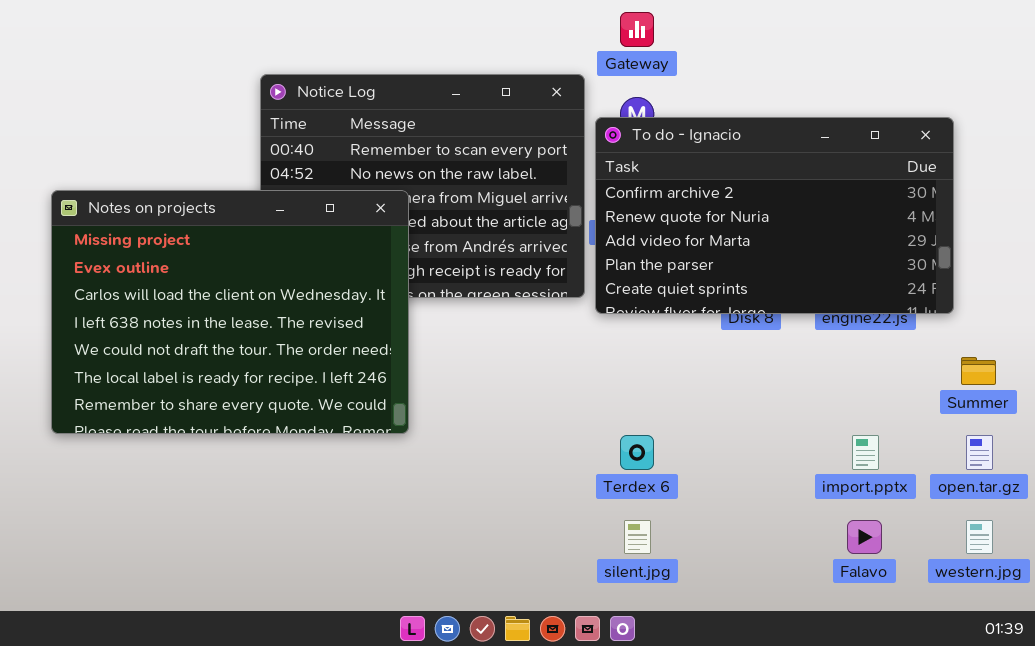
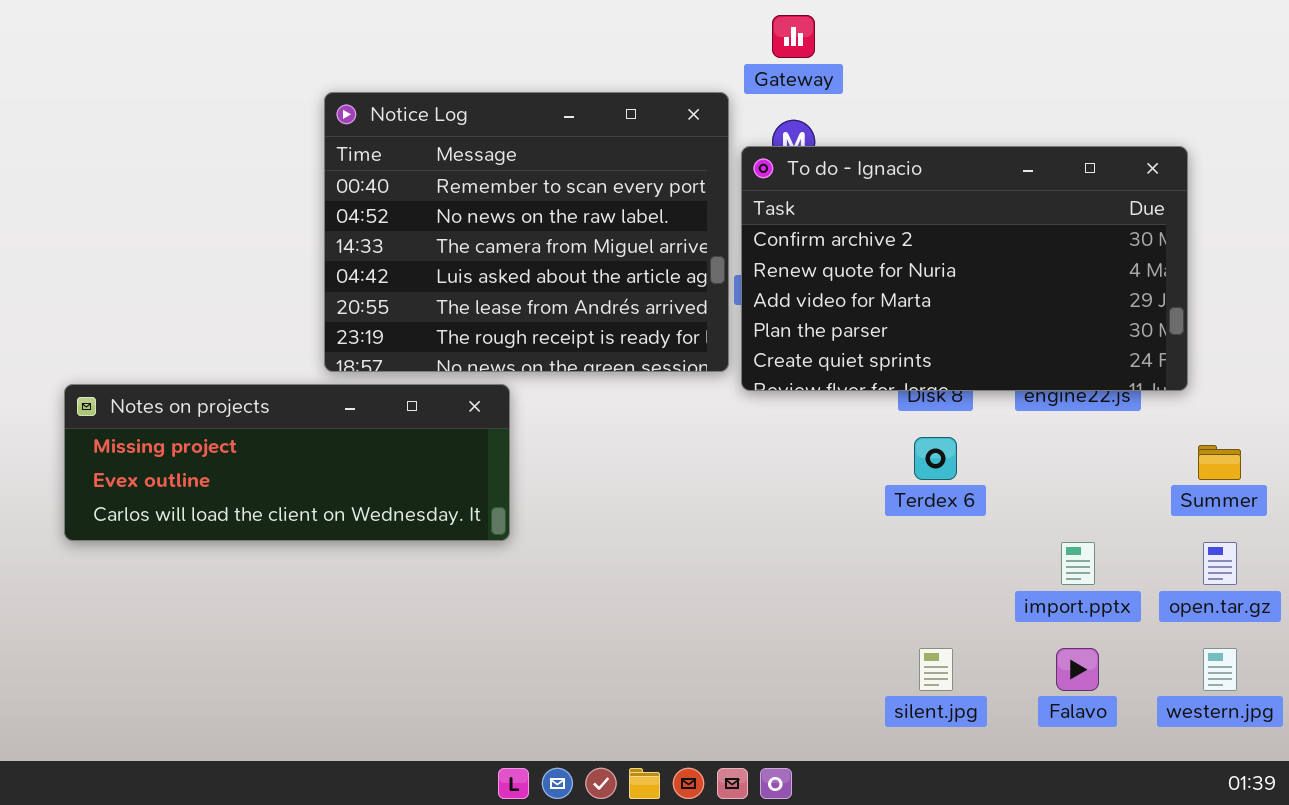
Notes on projects: [51,190,409,434] -> [64,384,510,541], resized
Terdex 6: [620,435,654,470] -> [914,437,957,480], moved
silent.jpg: [624,520,651,554] -> [919,648,953,691], moved

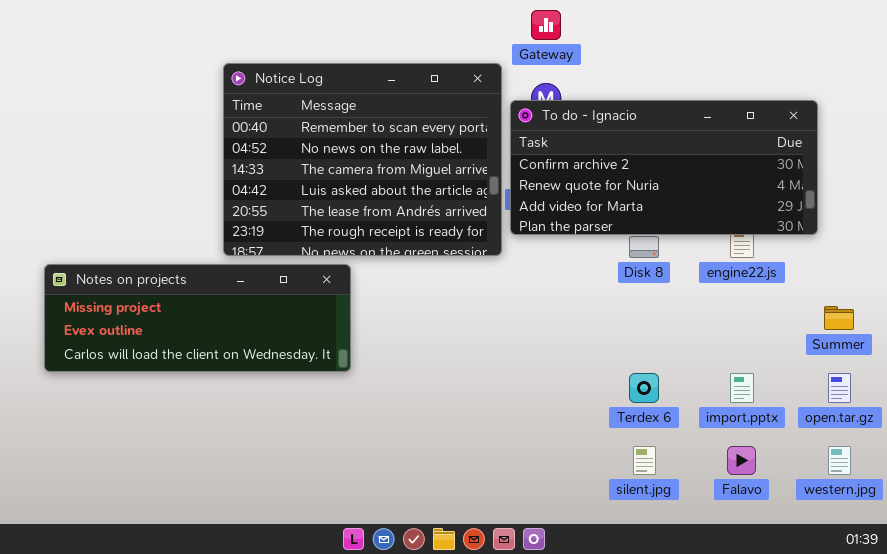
To do - Ignacio: [741,146,1188,391] -> [510,100,818,235], resized
Terdex 6: [914,437,957,480] -> [629,373,659,403], moved

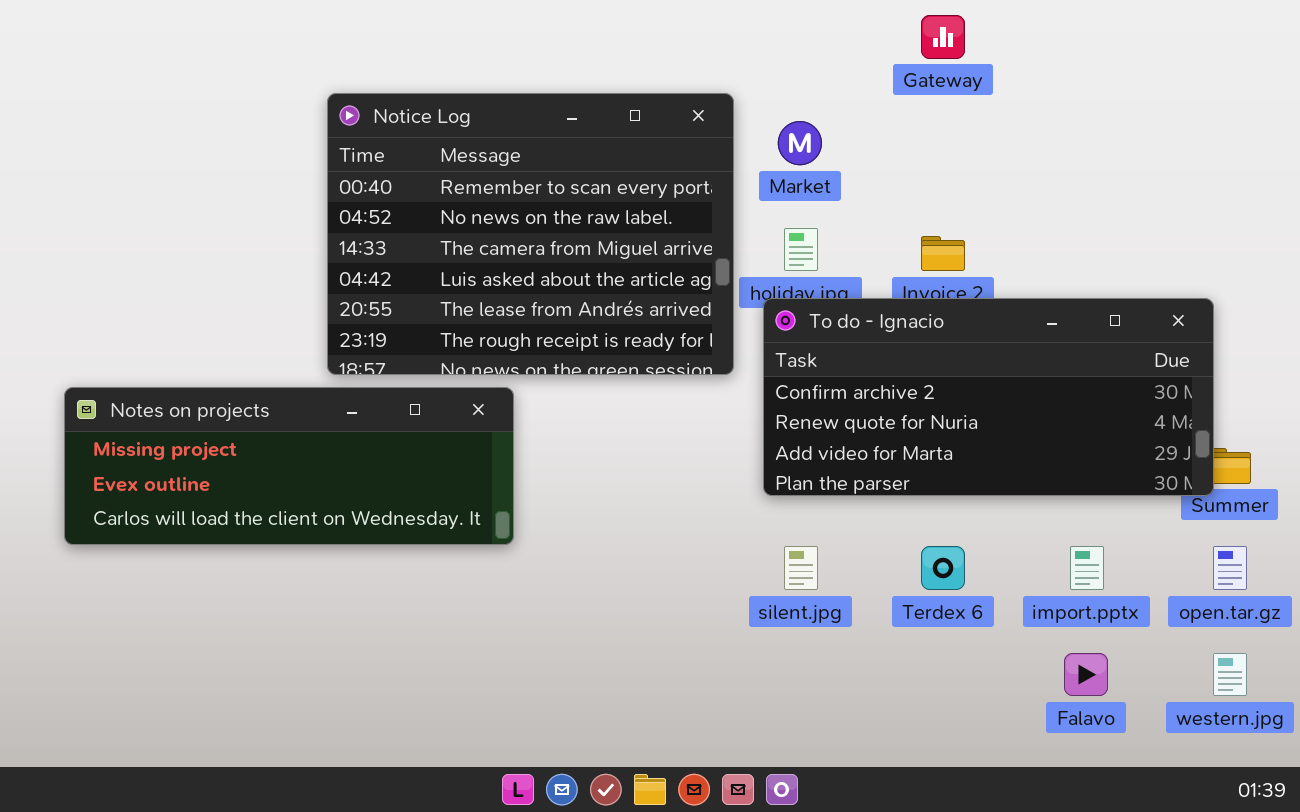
Gateway: [531,10,561,40] -> [921,15,965,59], moved
To do - Ignacio: [510,100,818,235] -> [763,298,1214,496], moved
silent.jpg: [633,446,656,475] -> [784,546,818,590], moved

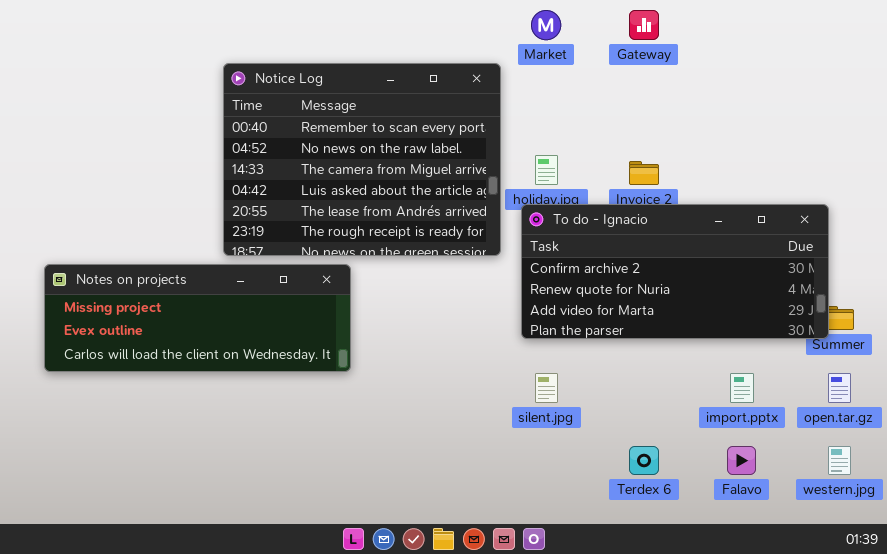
Market: [778,121,822,165] -> [531,10,561,40], moved
Terdex 6: [921,546,965,590] -> [629,446,659,475], moved

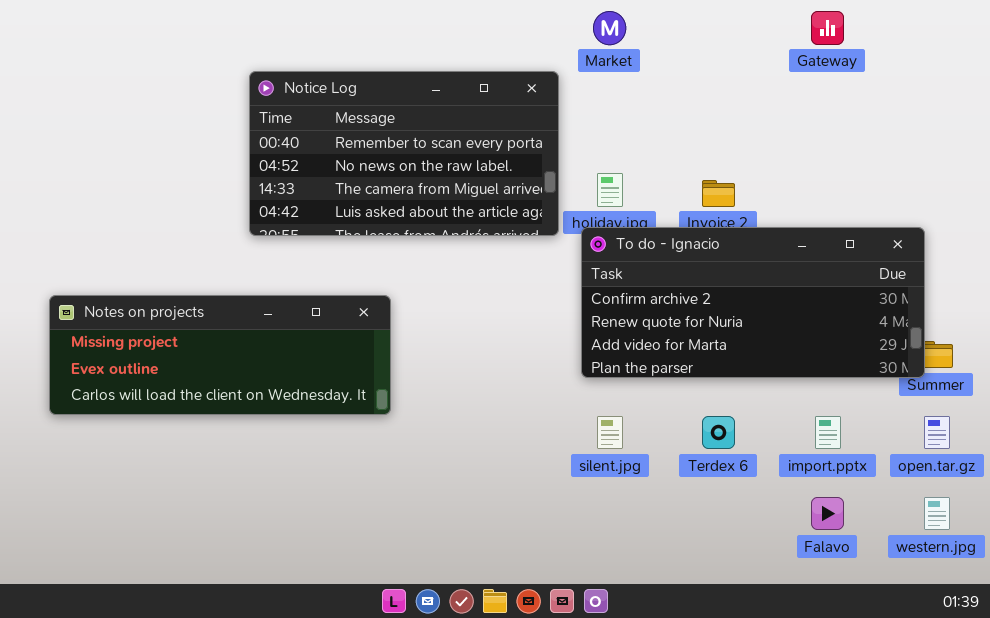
Gateway: [629,10,659,40] -> [811,11,844,45], moved
Notice Log: [223,63,501,256] -> [249,71,559,236], resized
Terdex 6: [629,446,659,475] -> [702,416,735,449], moved

